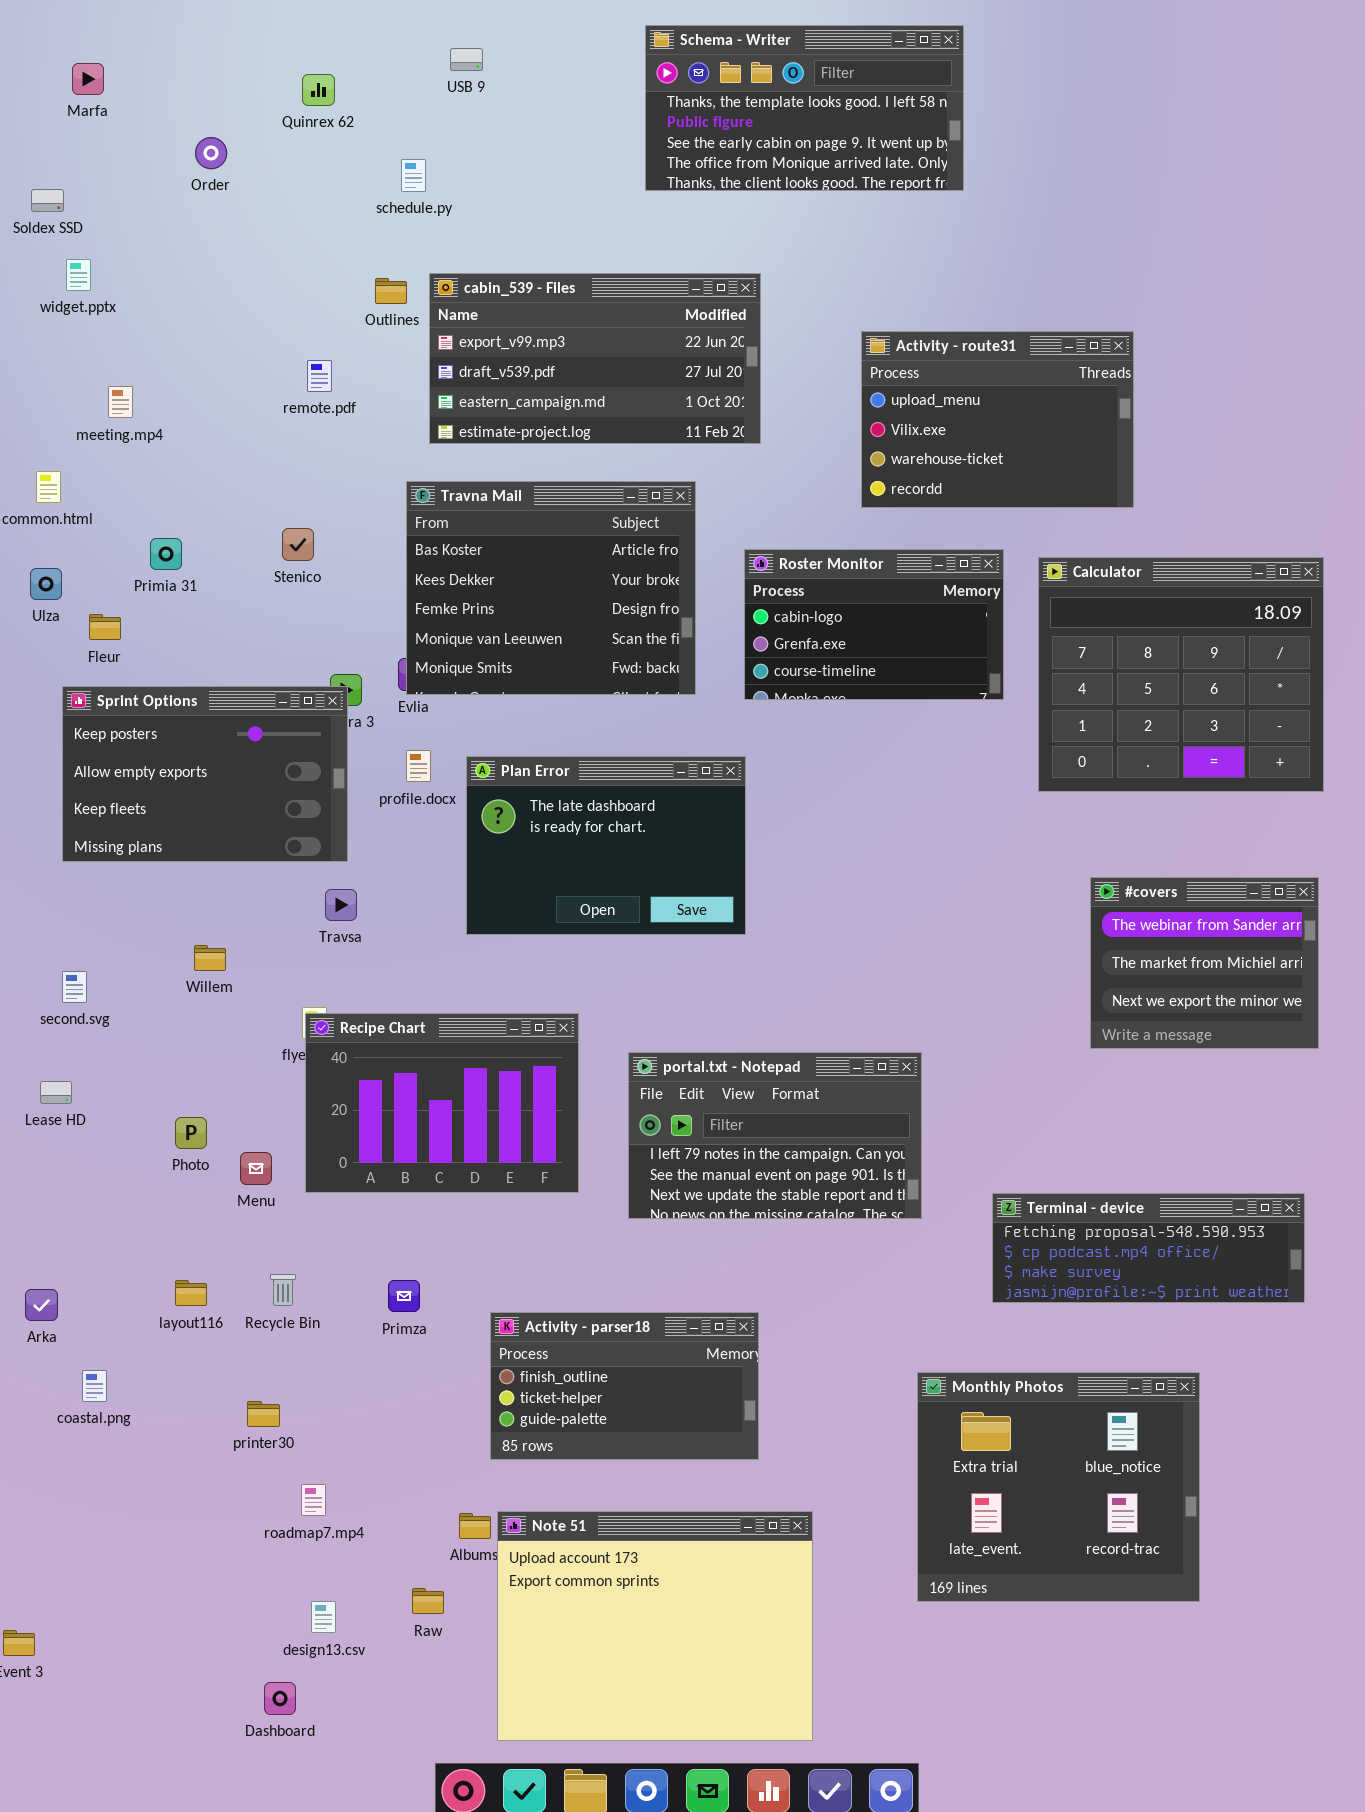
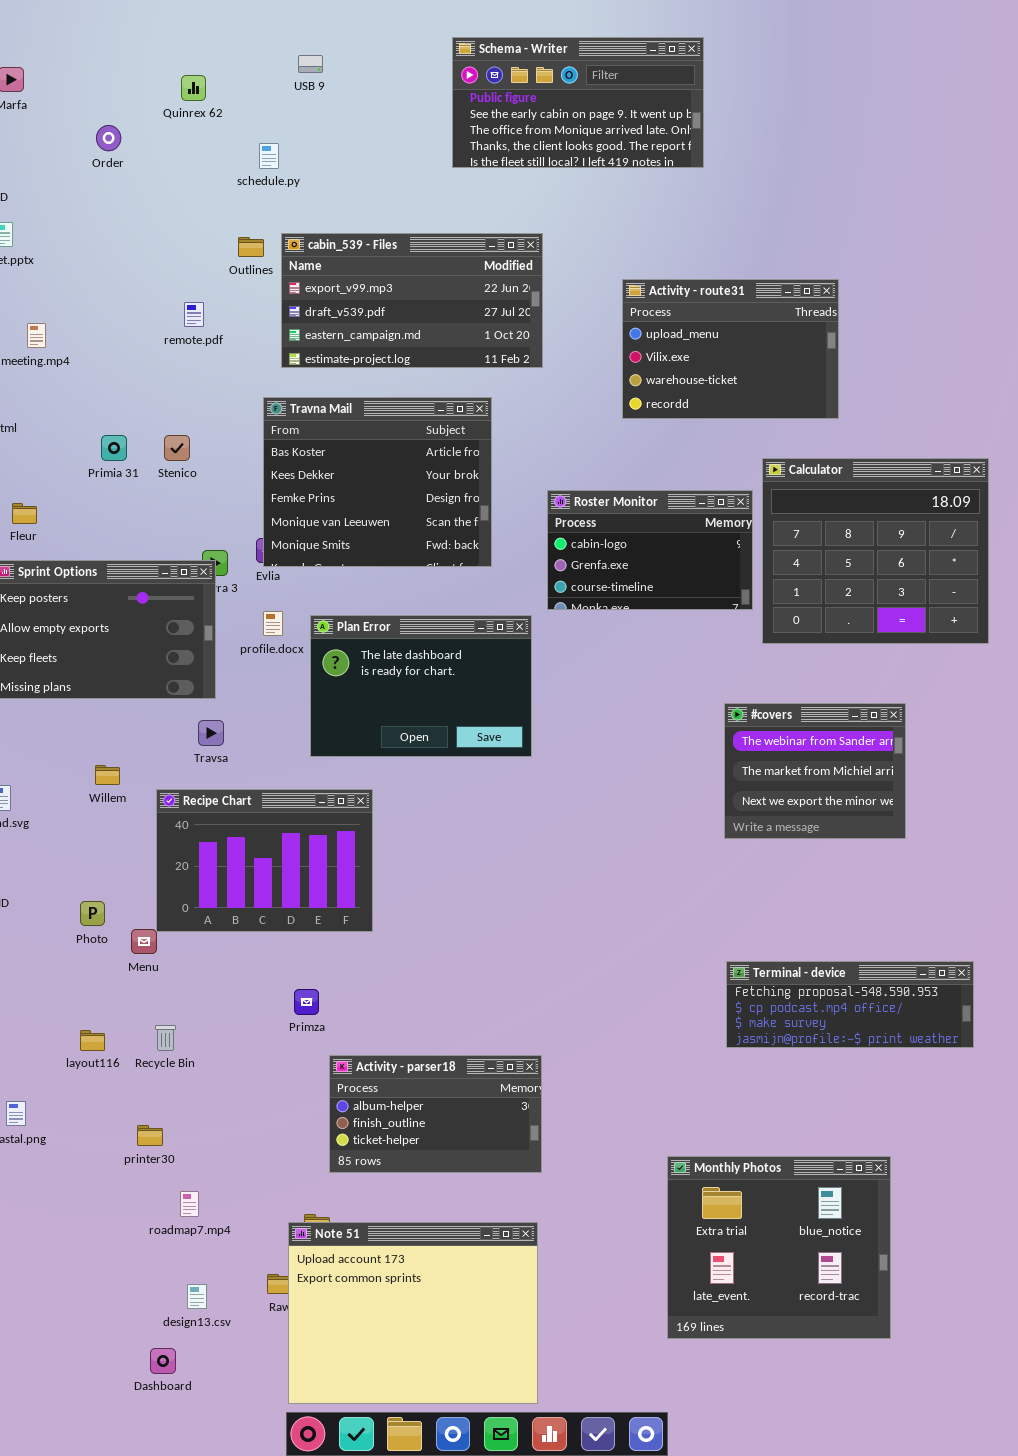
Schema - Writer: [645,25,964,191] -> [452,37,704,168], scrolled down 1 row
Primia 31: [150,538,182,570] -> [101,435,127,461], moved
Roster Monitor: [744,549,1004,700] -> [547,490,753,610], moved
#covers: [1090,877,1319,1049] -> [724,703,906,839], moved
Recipe Chart: [305,1013,579,1193] -> [156,789,373,932], moved
portal.txt - Notepad: [628,1052,922,1219] -> none, closed
Primza: [388,1280,420,1312] -> [294,989,319,1015], moved
Activity - parser18: [490,1312,759,1460] -> [329,1055,542,1173], scrolled up 1 row
Monthly Photos: [917,1372,1200,1602] -> [667,1156,891,1339], moved
Note 51: [497,1511,813,1741] -> [288,1222,538,1404], moved

